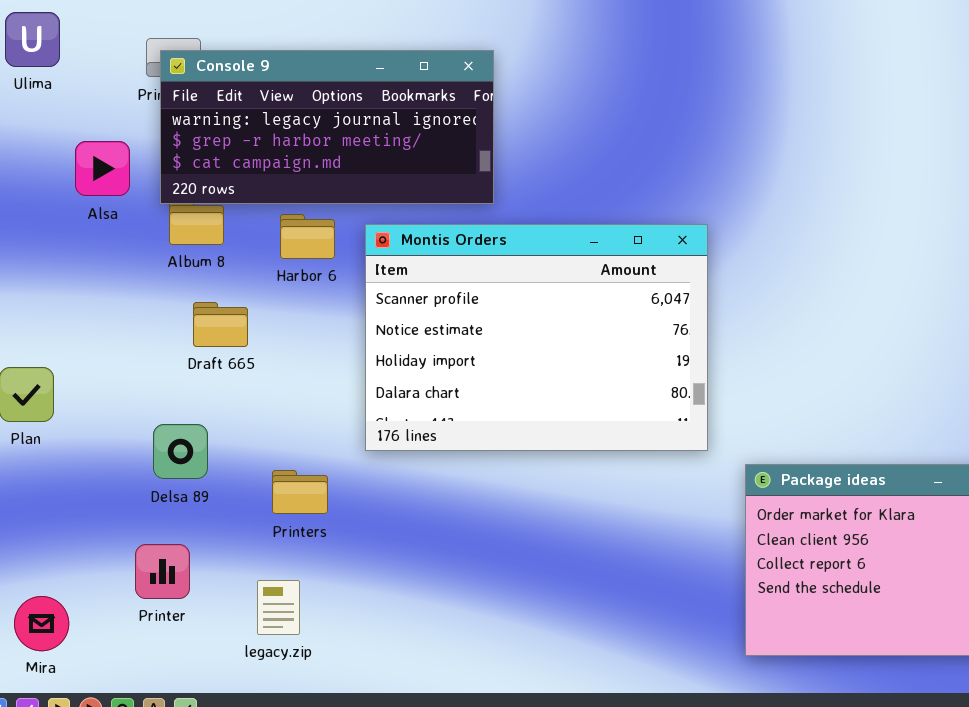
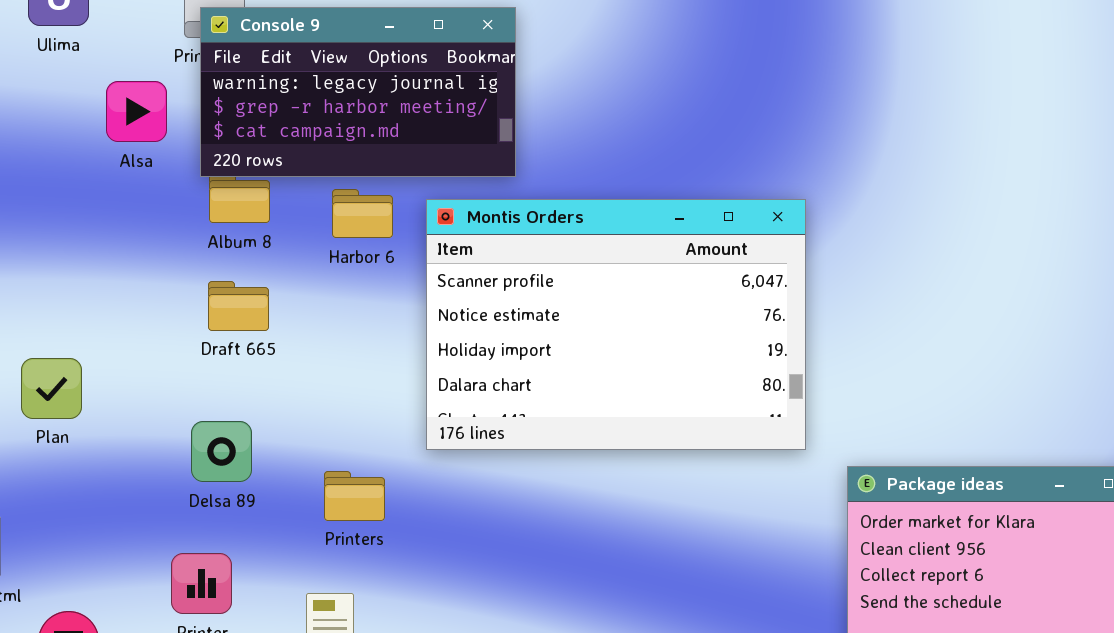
Console 9: [160,50,494,204] -> [200,7,516,177], resized
Alsa: [75,141,130,196] -> [106,81,167,142], moved
Draft 665: [193,302,248,347] -> [208,281,269,331], moved

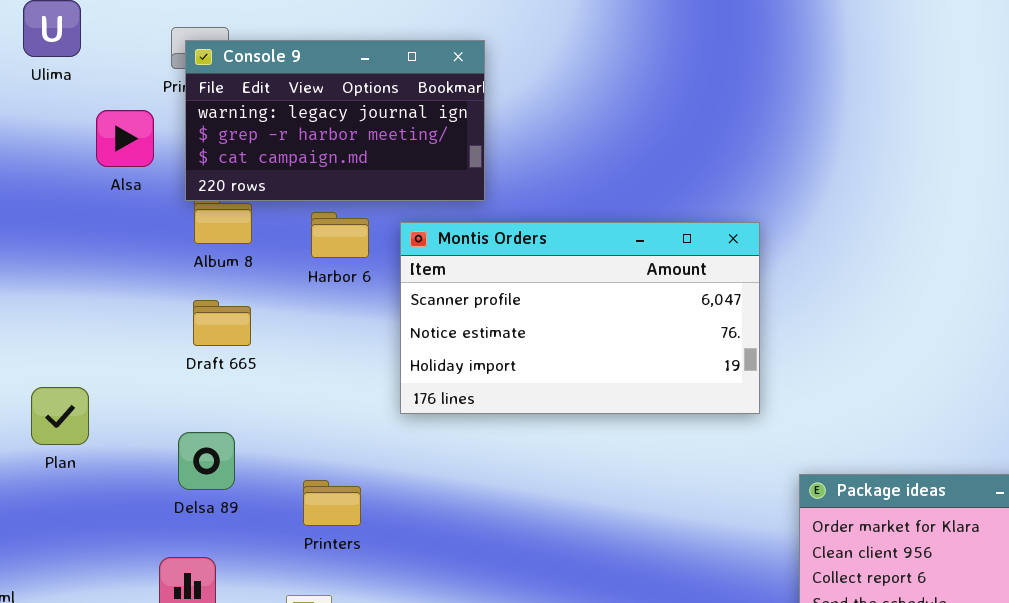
Montis Orders: [426,199,806,450] -> [400,222,760,414], resized
Plan: [21,358,82,419] -> [31,387,89,445], moved

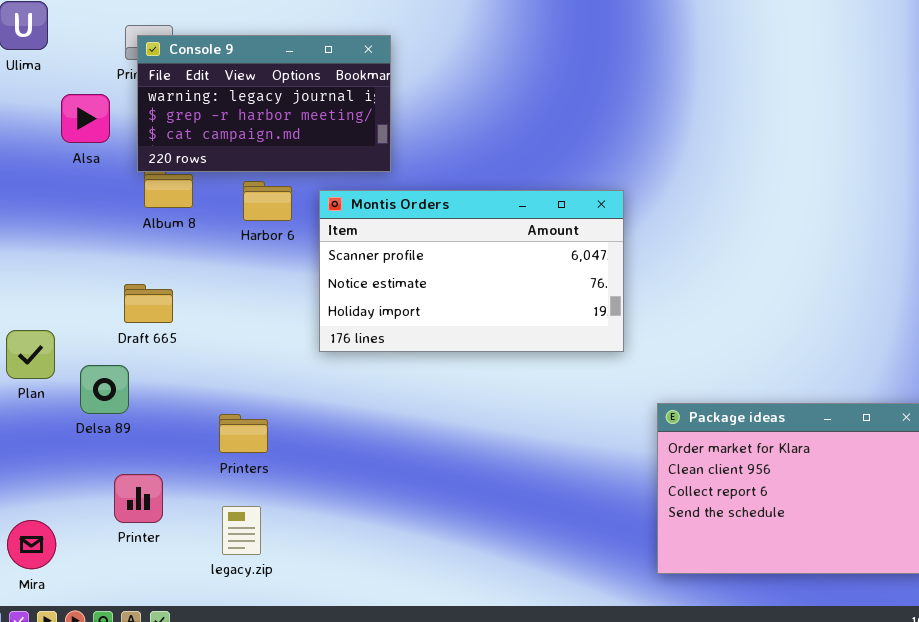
Draft 665: [193,300,251,346] -> [124,284,173,323], moved
Delsa 89: [178,432,235,490] -> [80,365,129,414], moved
Printers: [303,480,361,526] -> [219,414,268,453], moved

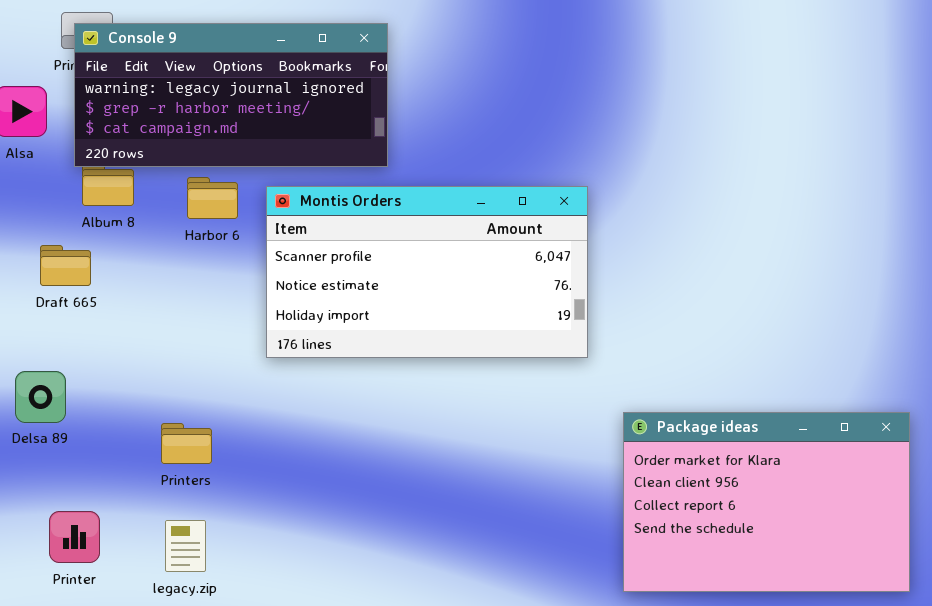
Console 9: [137,35,391,172] -> [74,23,388,167], resized
Draft 665: [124,284,173,323] -> [40,245,91,286], moved
Printer: [114,474,163,523] -> [49,511,100,563], moved

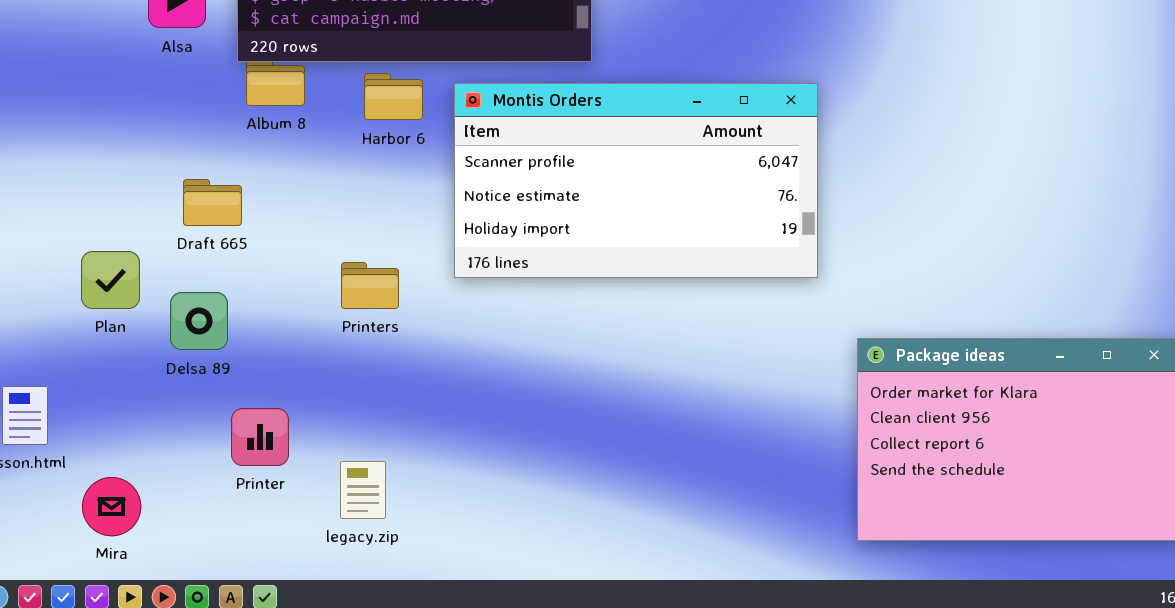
Draft 665: [40,245,91,286] -> [183,179,242,226], moved
Printers: [161,423,212,464] -> [341,262,399,309], moved
Printer: [49,511,100,563] -> [231,408,289,466], moved

